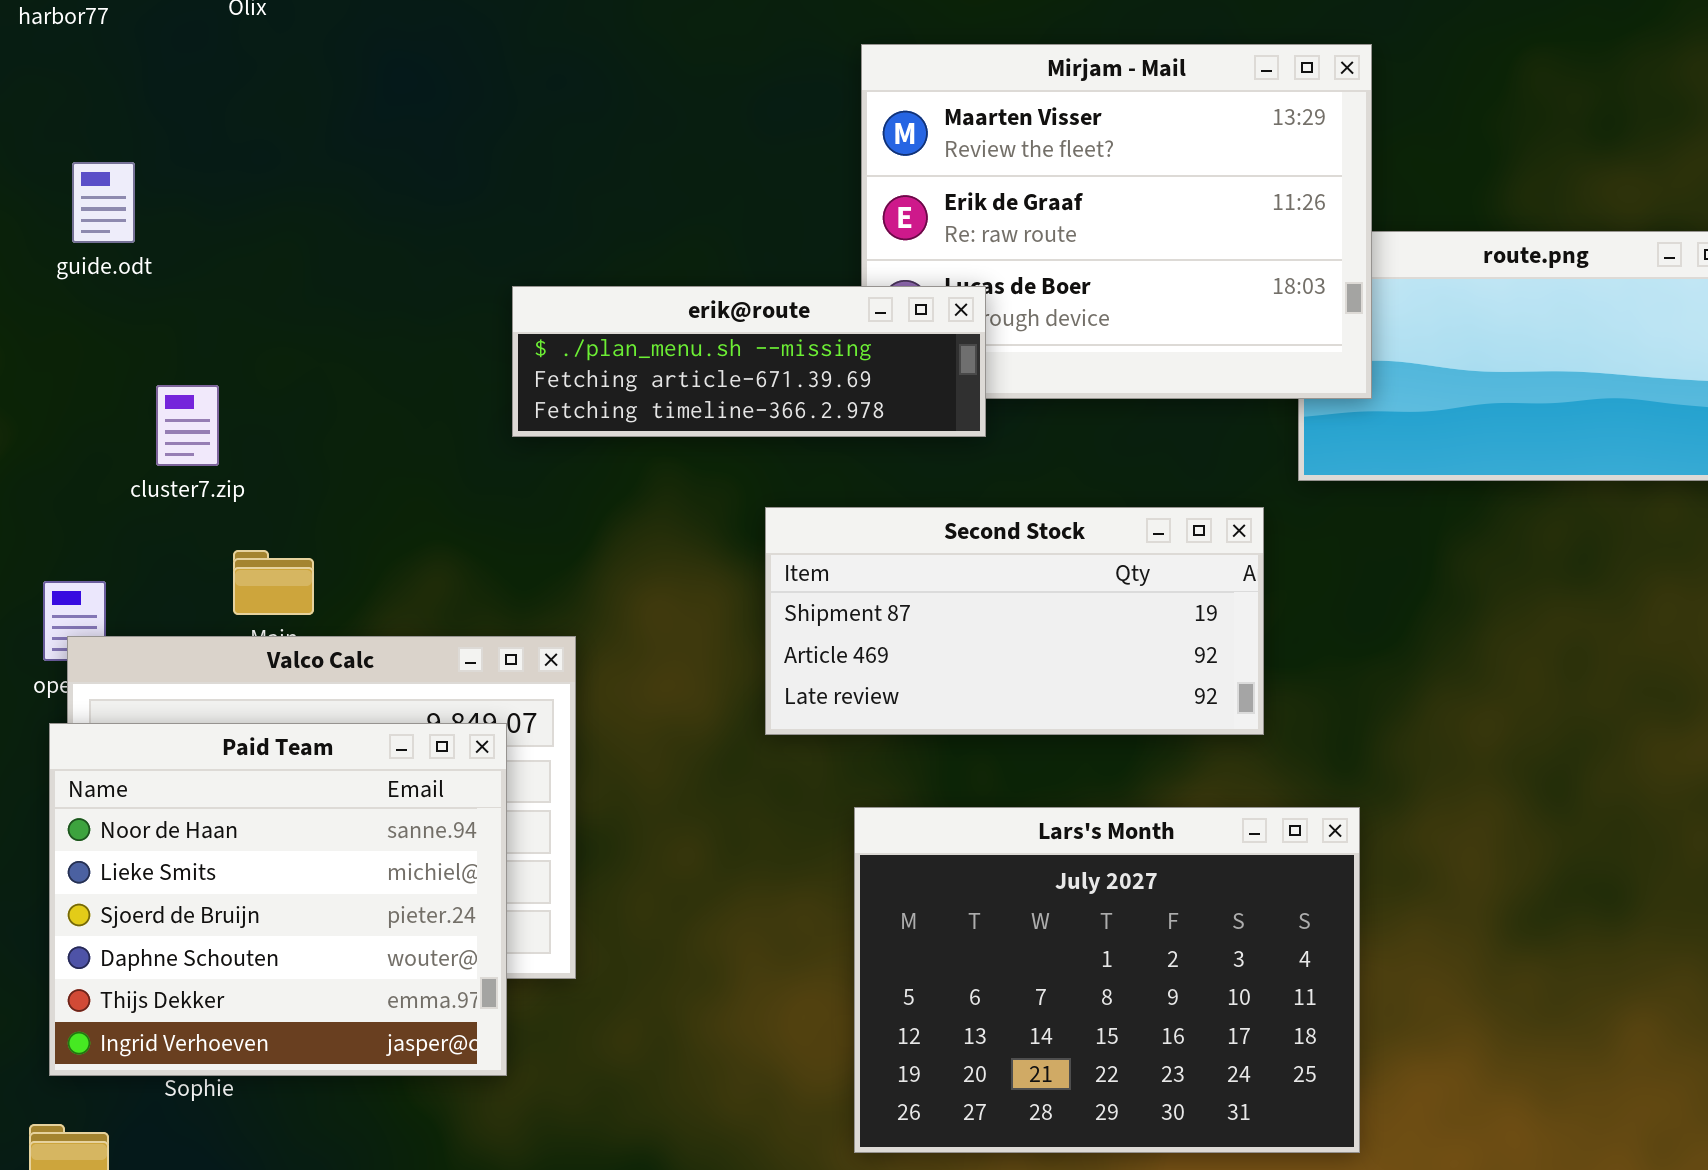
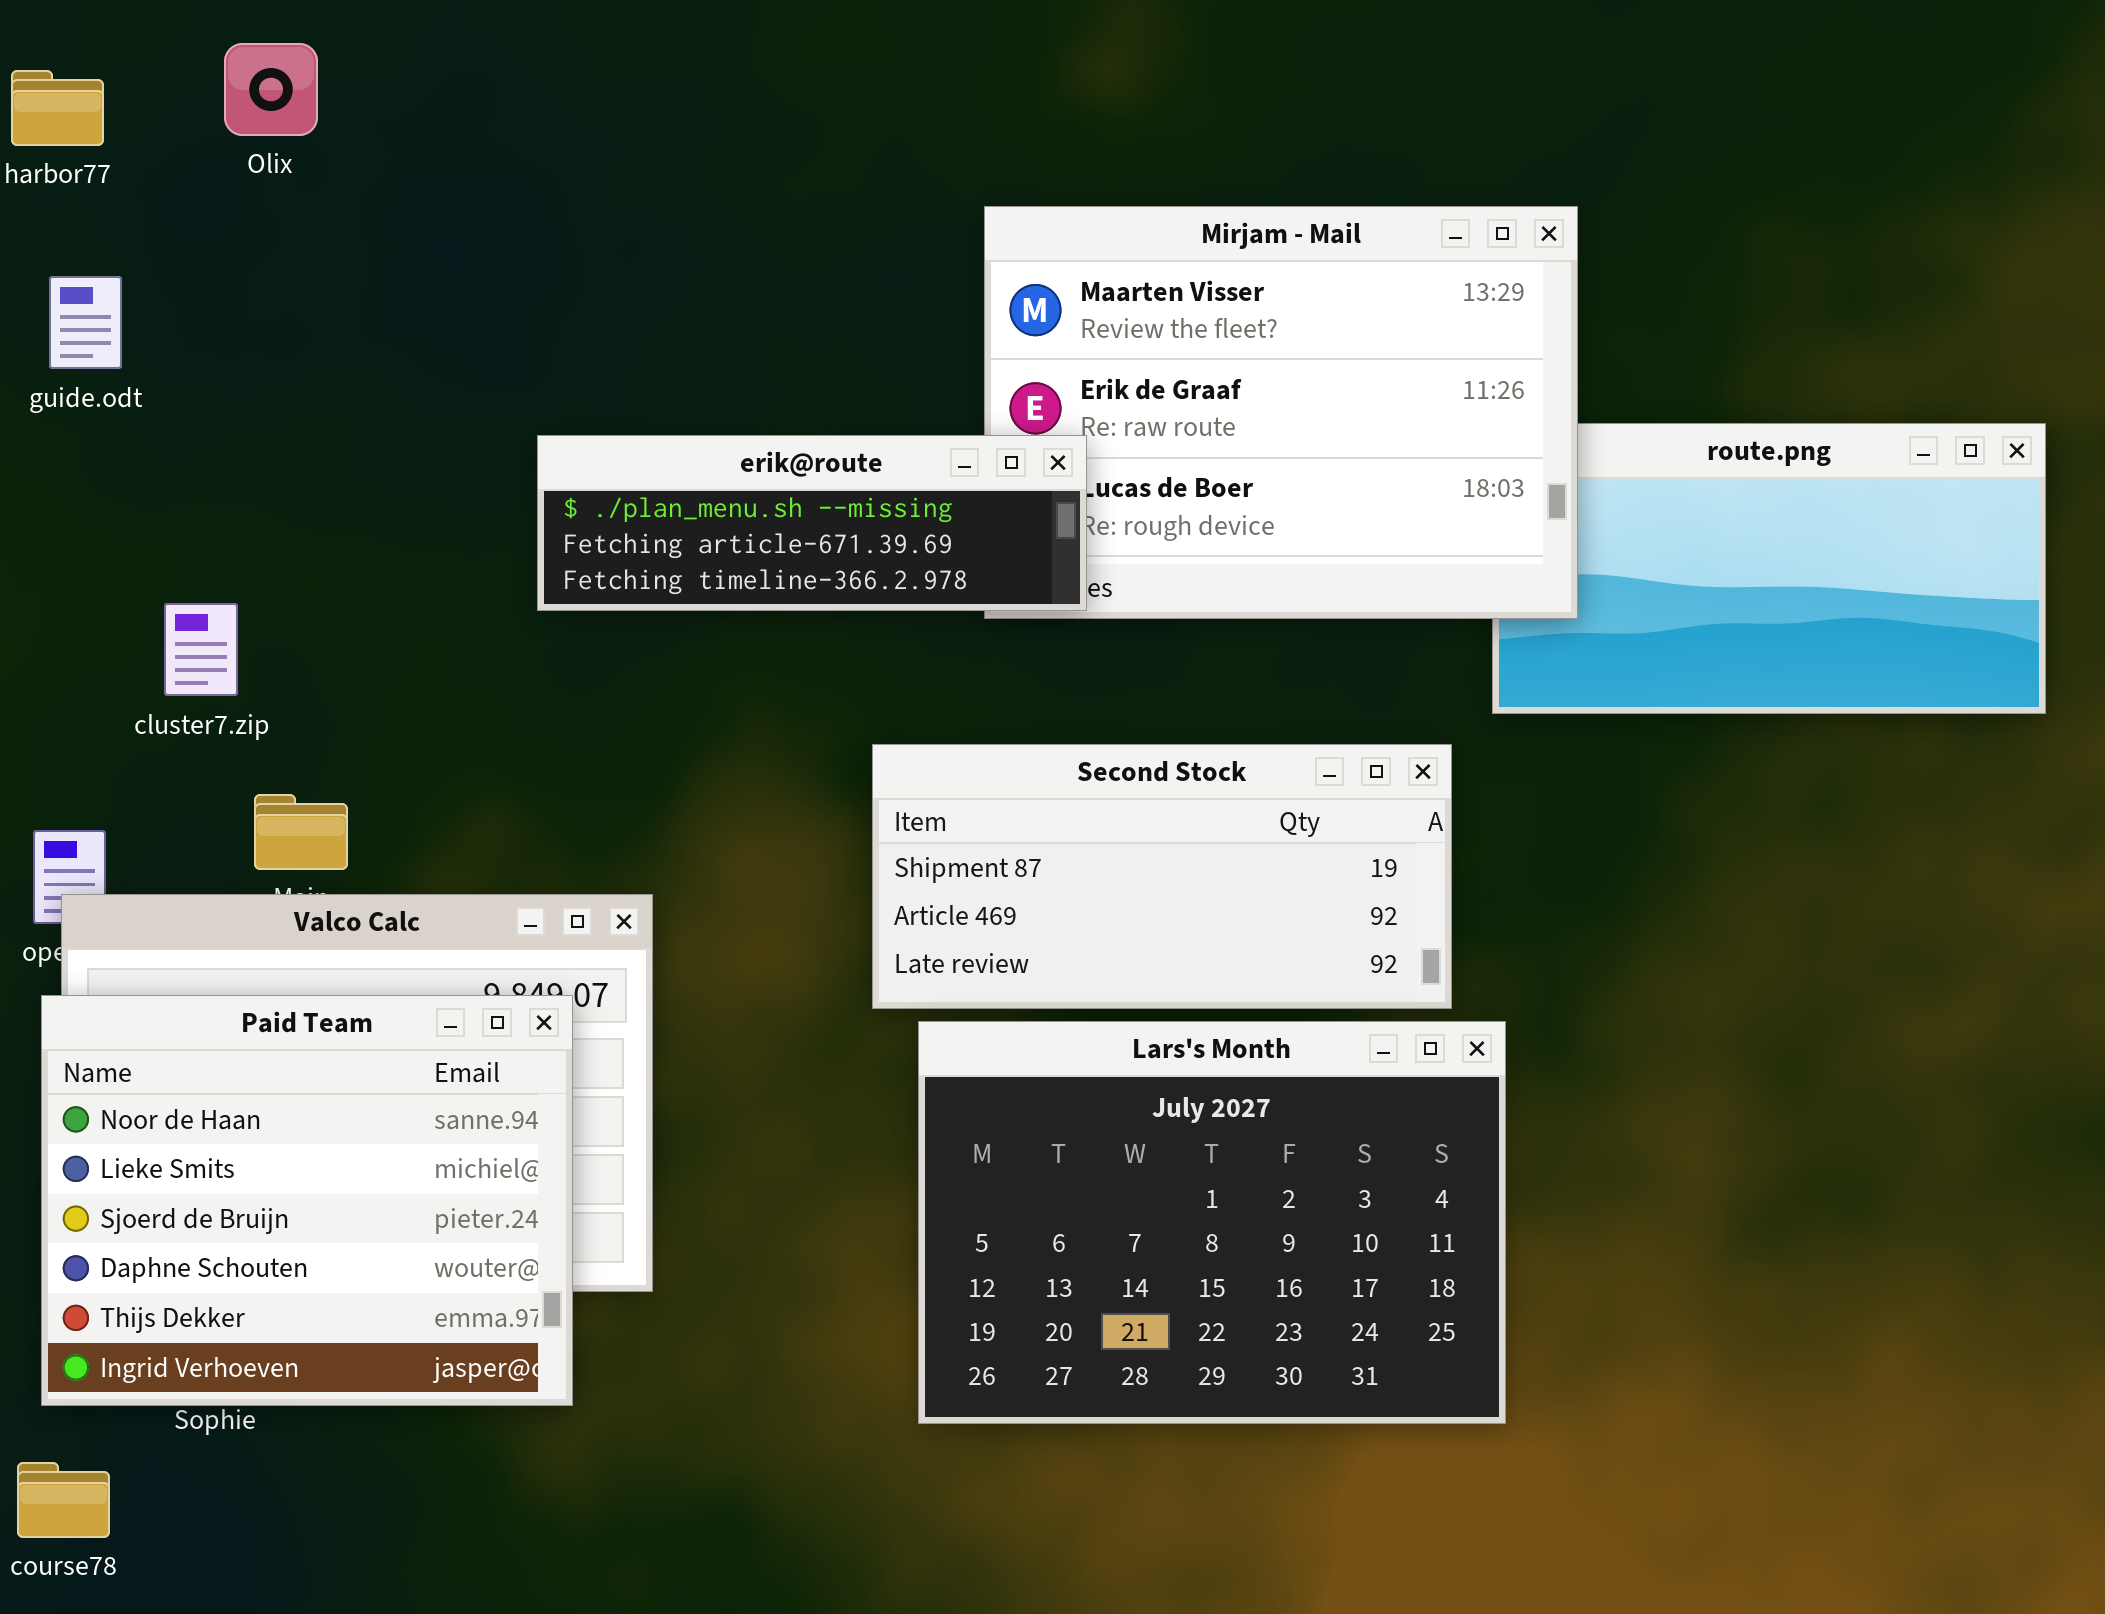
guide.odt: [72,162,135,243] -> [49,276,122,369], moved
erik@route: [512,286,986,437] -> [537,435,1087,611], moved
Lars's Month: [854,807,1360,1153] -> [918,1021,1506,1424], moved

